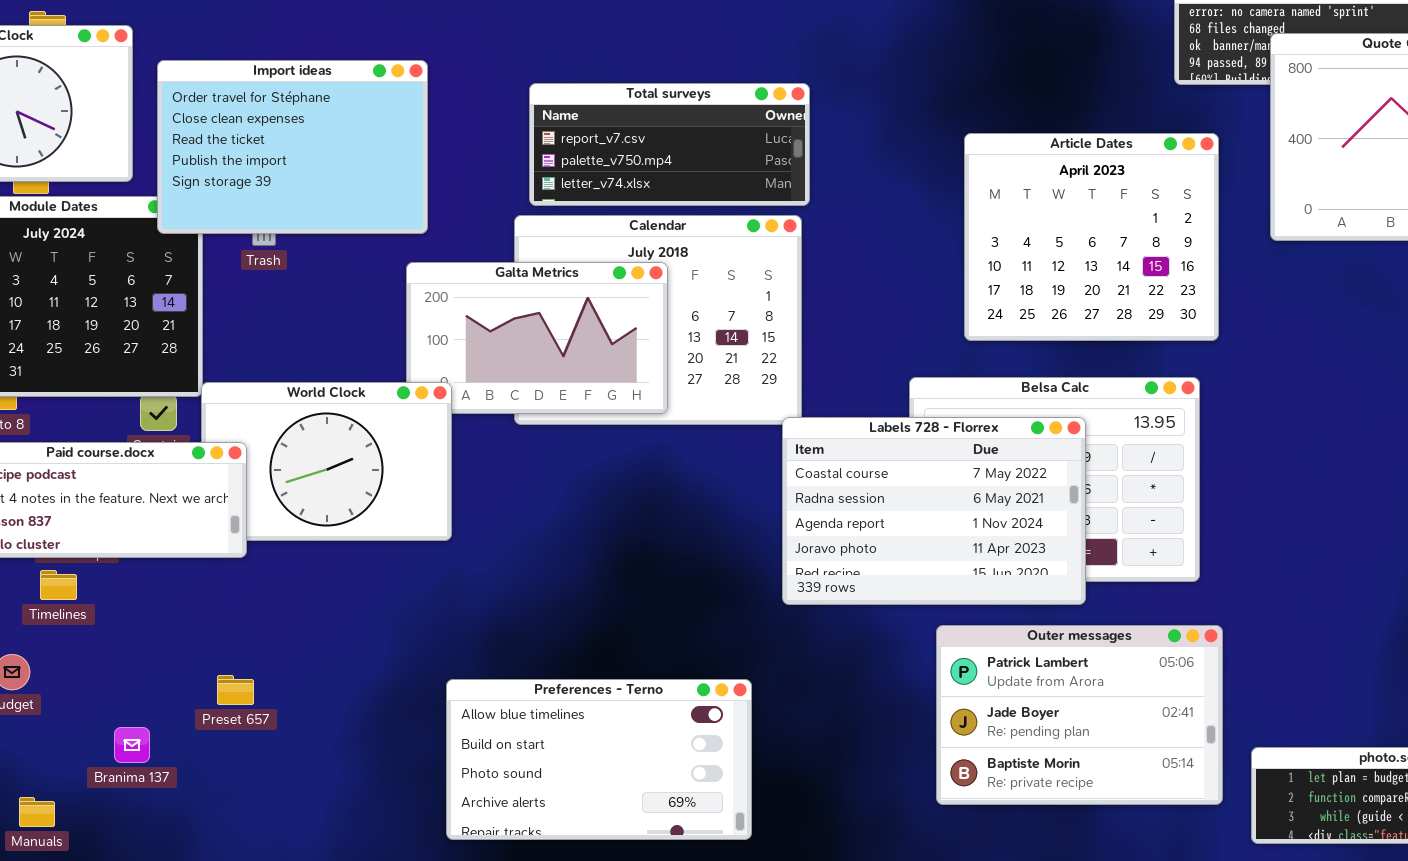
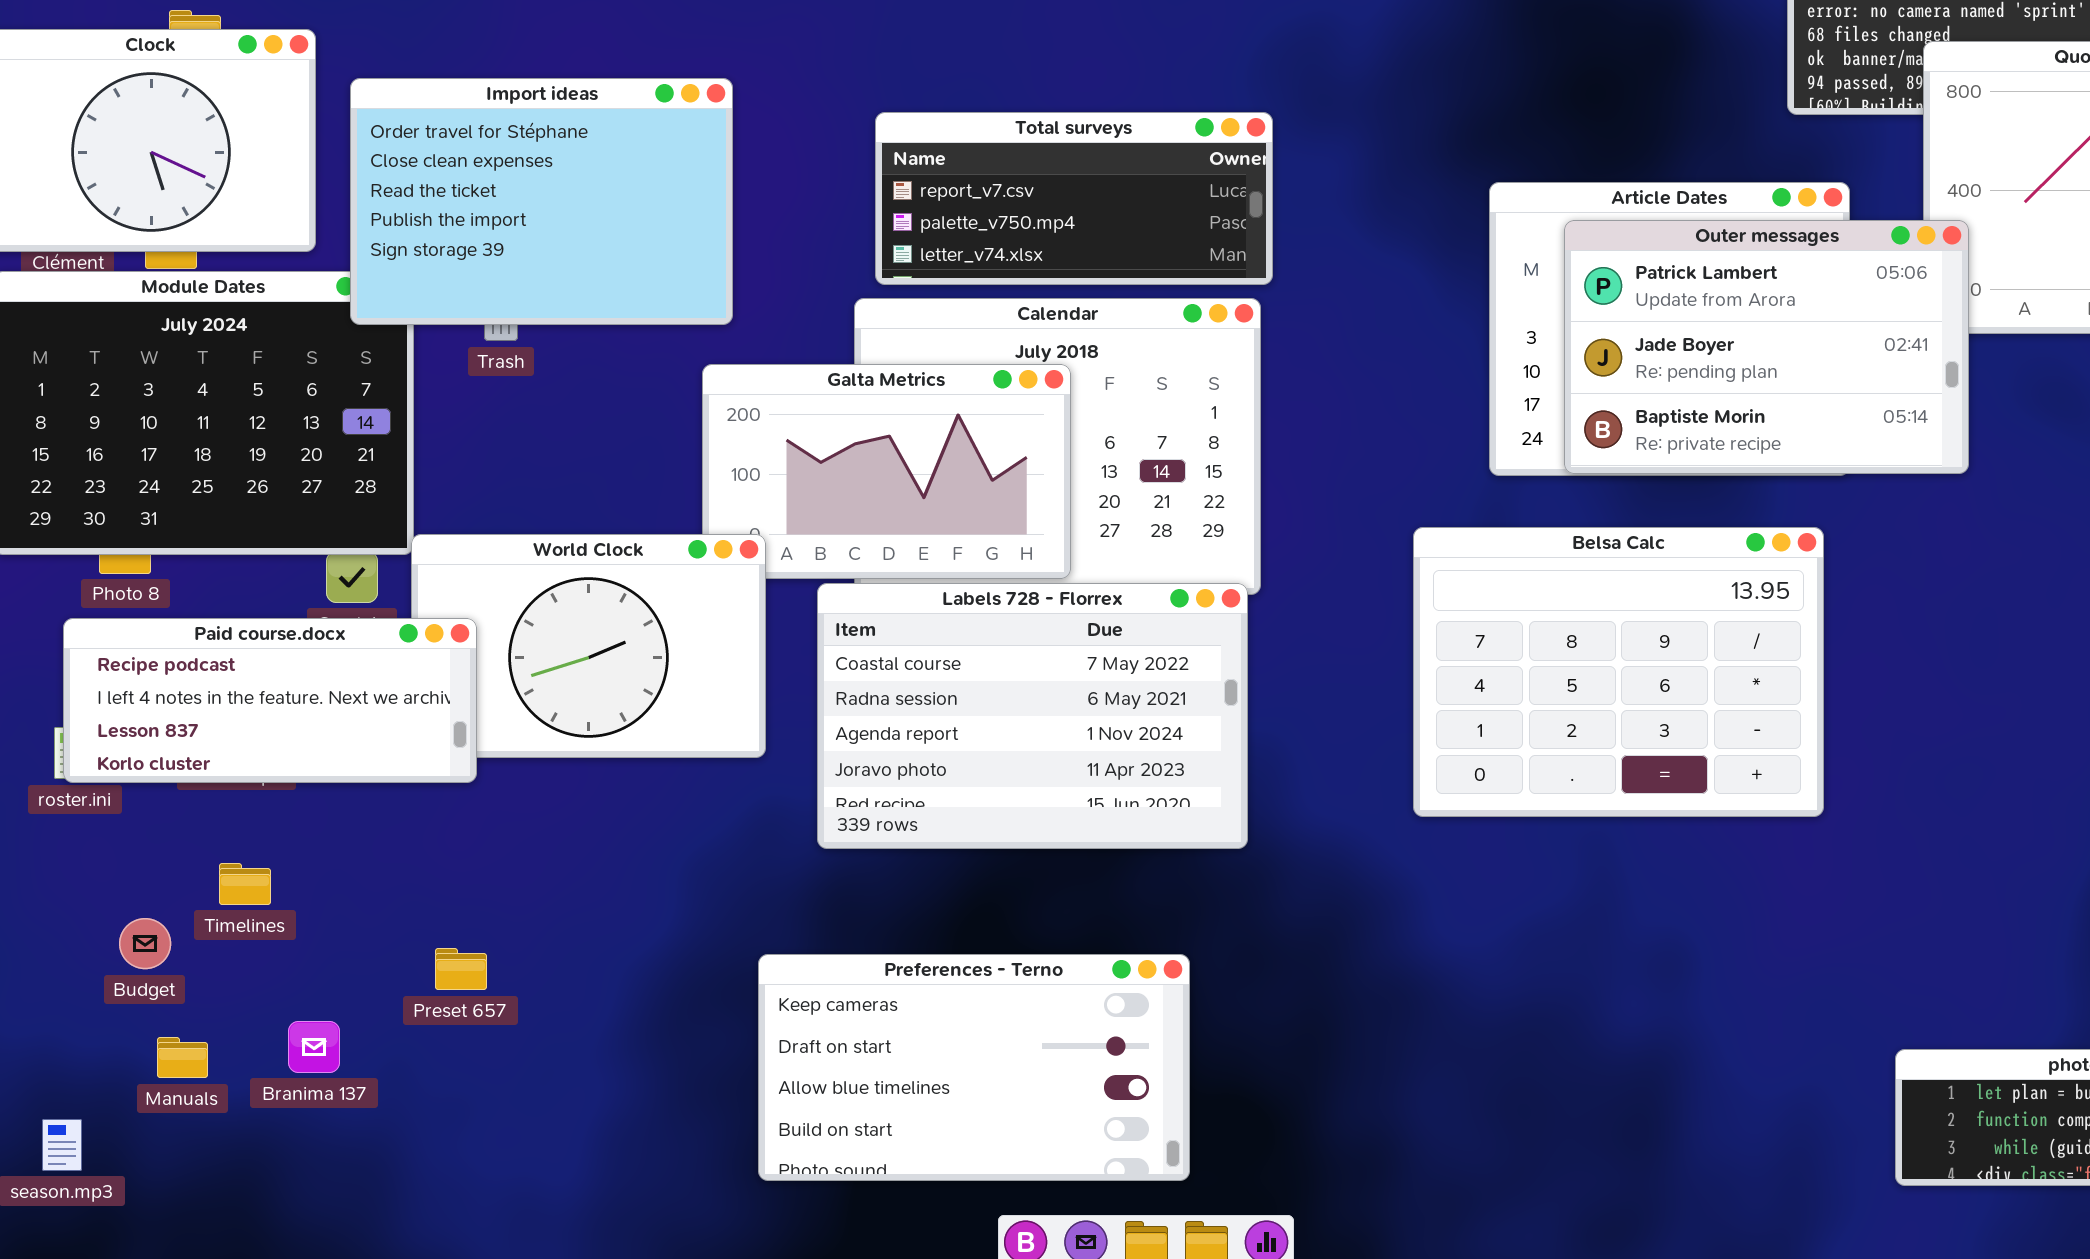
Labels 728 - Florrex: [782,417,1086,605] -> [817,583,1248,849], moved
Timelines: [40,570,77,600] -> [219,863,271,905], moved
Outer messages: [936,625,1223,805] -> [1564,220,1969,474], moved
Preferences - Terno: [446,679,752,840] -> [758,954,1190,1181], scrolled up 2 rows
Manuals: [19,797,55,827] -> [157,1037,208,1078], moved

